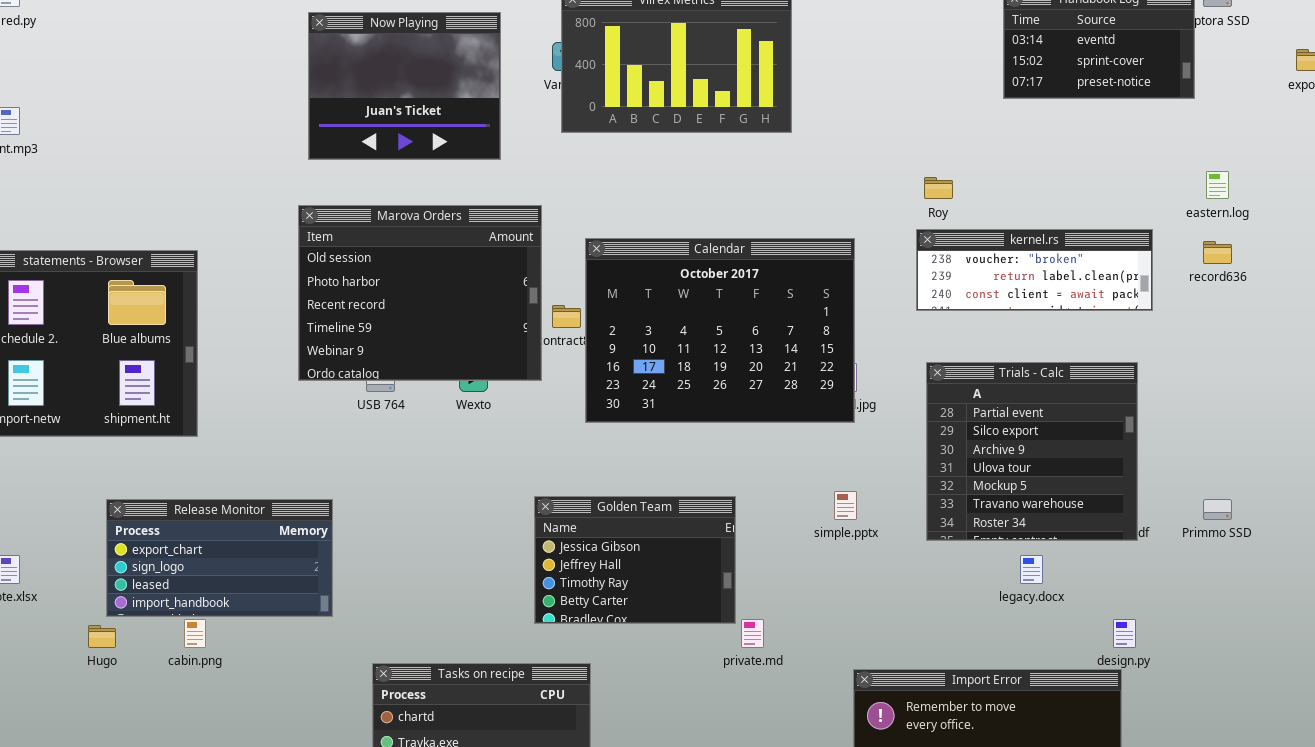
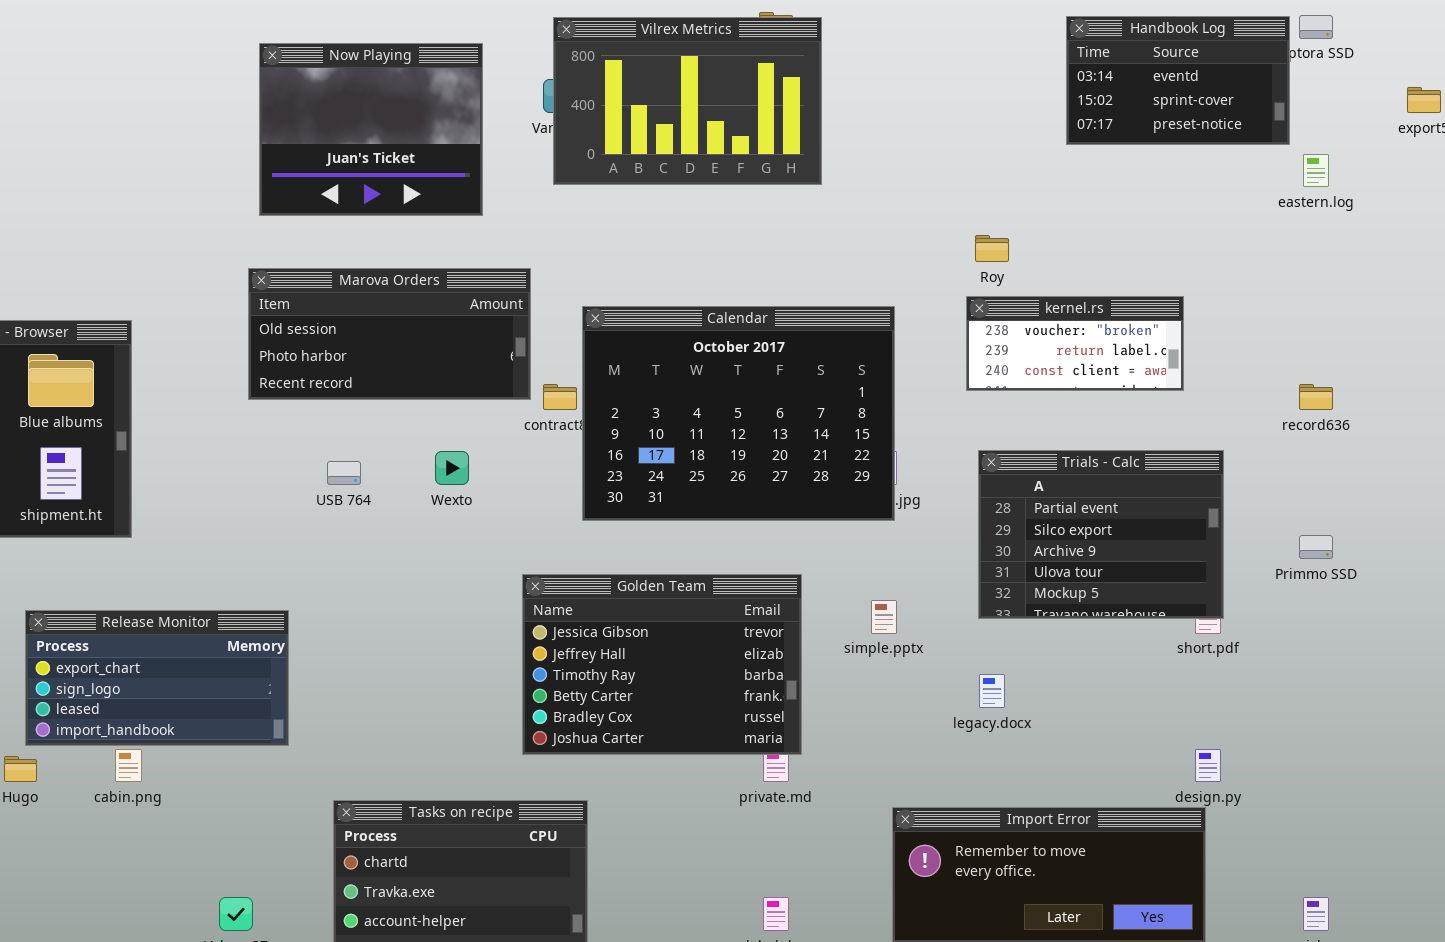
eastern.log: [1206,171,1229,199] -> [1303,154,1329,187], moved
Marova Orders: [298,205,542,381] -> [248,268,531,400], resized
kernel.rs: [916,229,1153,311] -> [966,296,1184,391], resized
record636: [1203,241,1232,264] -> [1299,384,1333,410], moved
Trials - Calc: [926,362,1138,541] -> [978,450,1224,619], resized
Golden Team: [534,496,736,624] -> [522,574,802,755], resized
Primmo SSD: [1203,499,1232,520] -> [1299,535,1333,559], moved
legacy.docx: [1020,555,1043,584] -> [979,674,1005,708], moved

